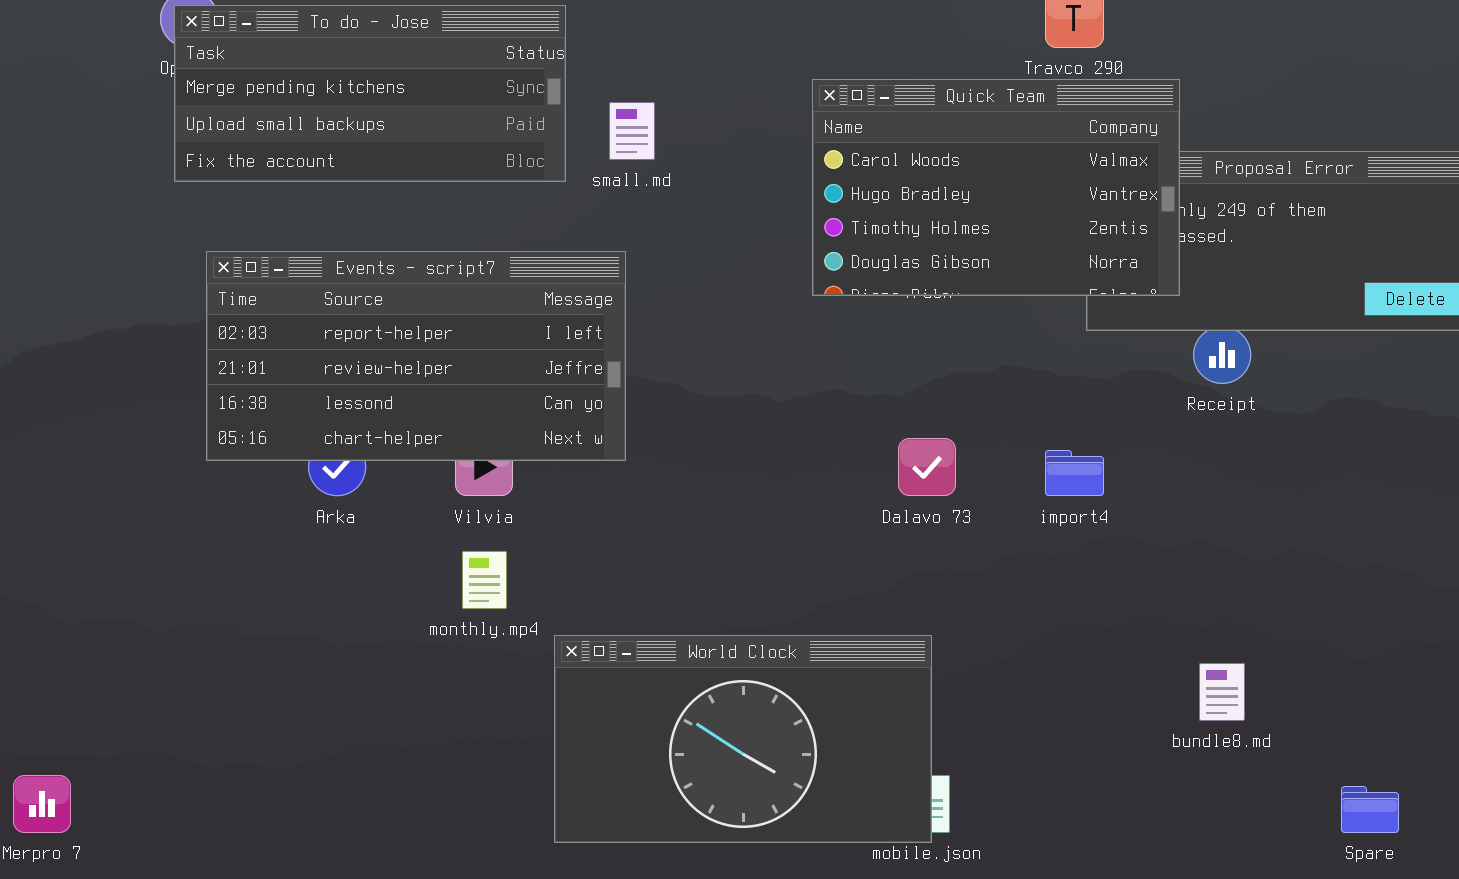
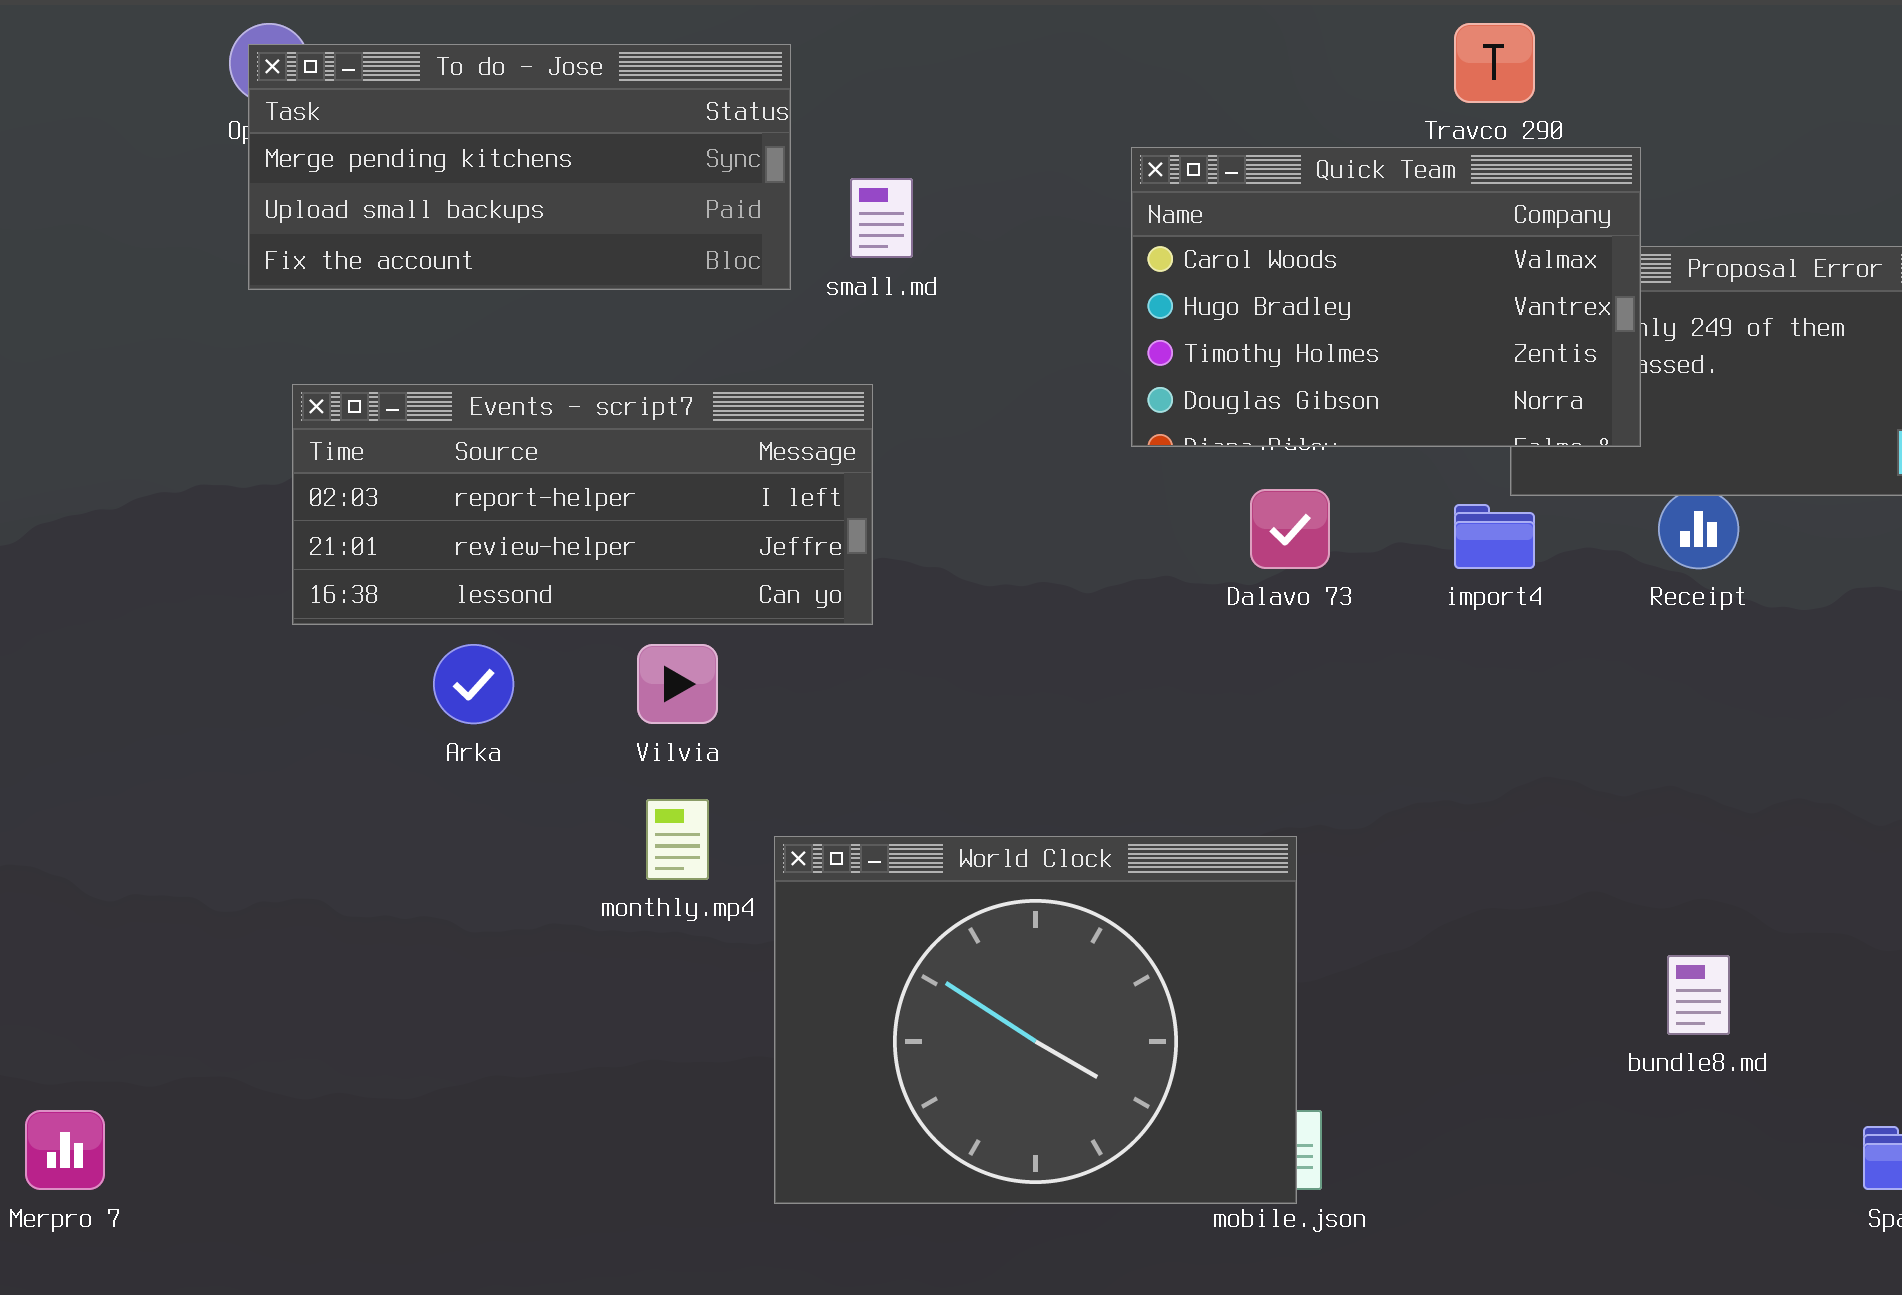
Events - script7: [206,251,626,461] -> [292,384,873,625], resized
Dalavo 73: [898,438,956,496] -> [1250,489,1330,569], moved
import4: [1045,450,1104,496] -> [1454,504,1535,569], moved
World Clock: [554,635,932,843] -> [774,836,1297,1204], resized

